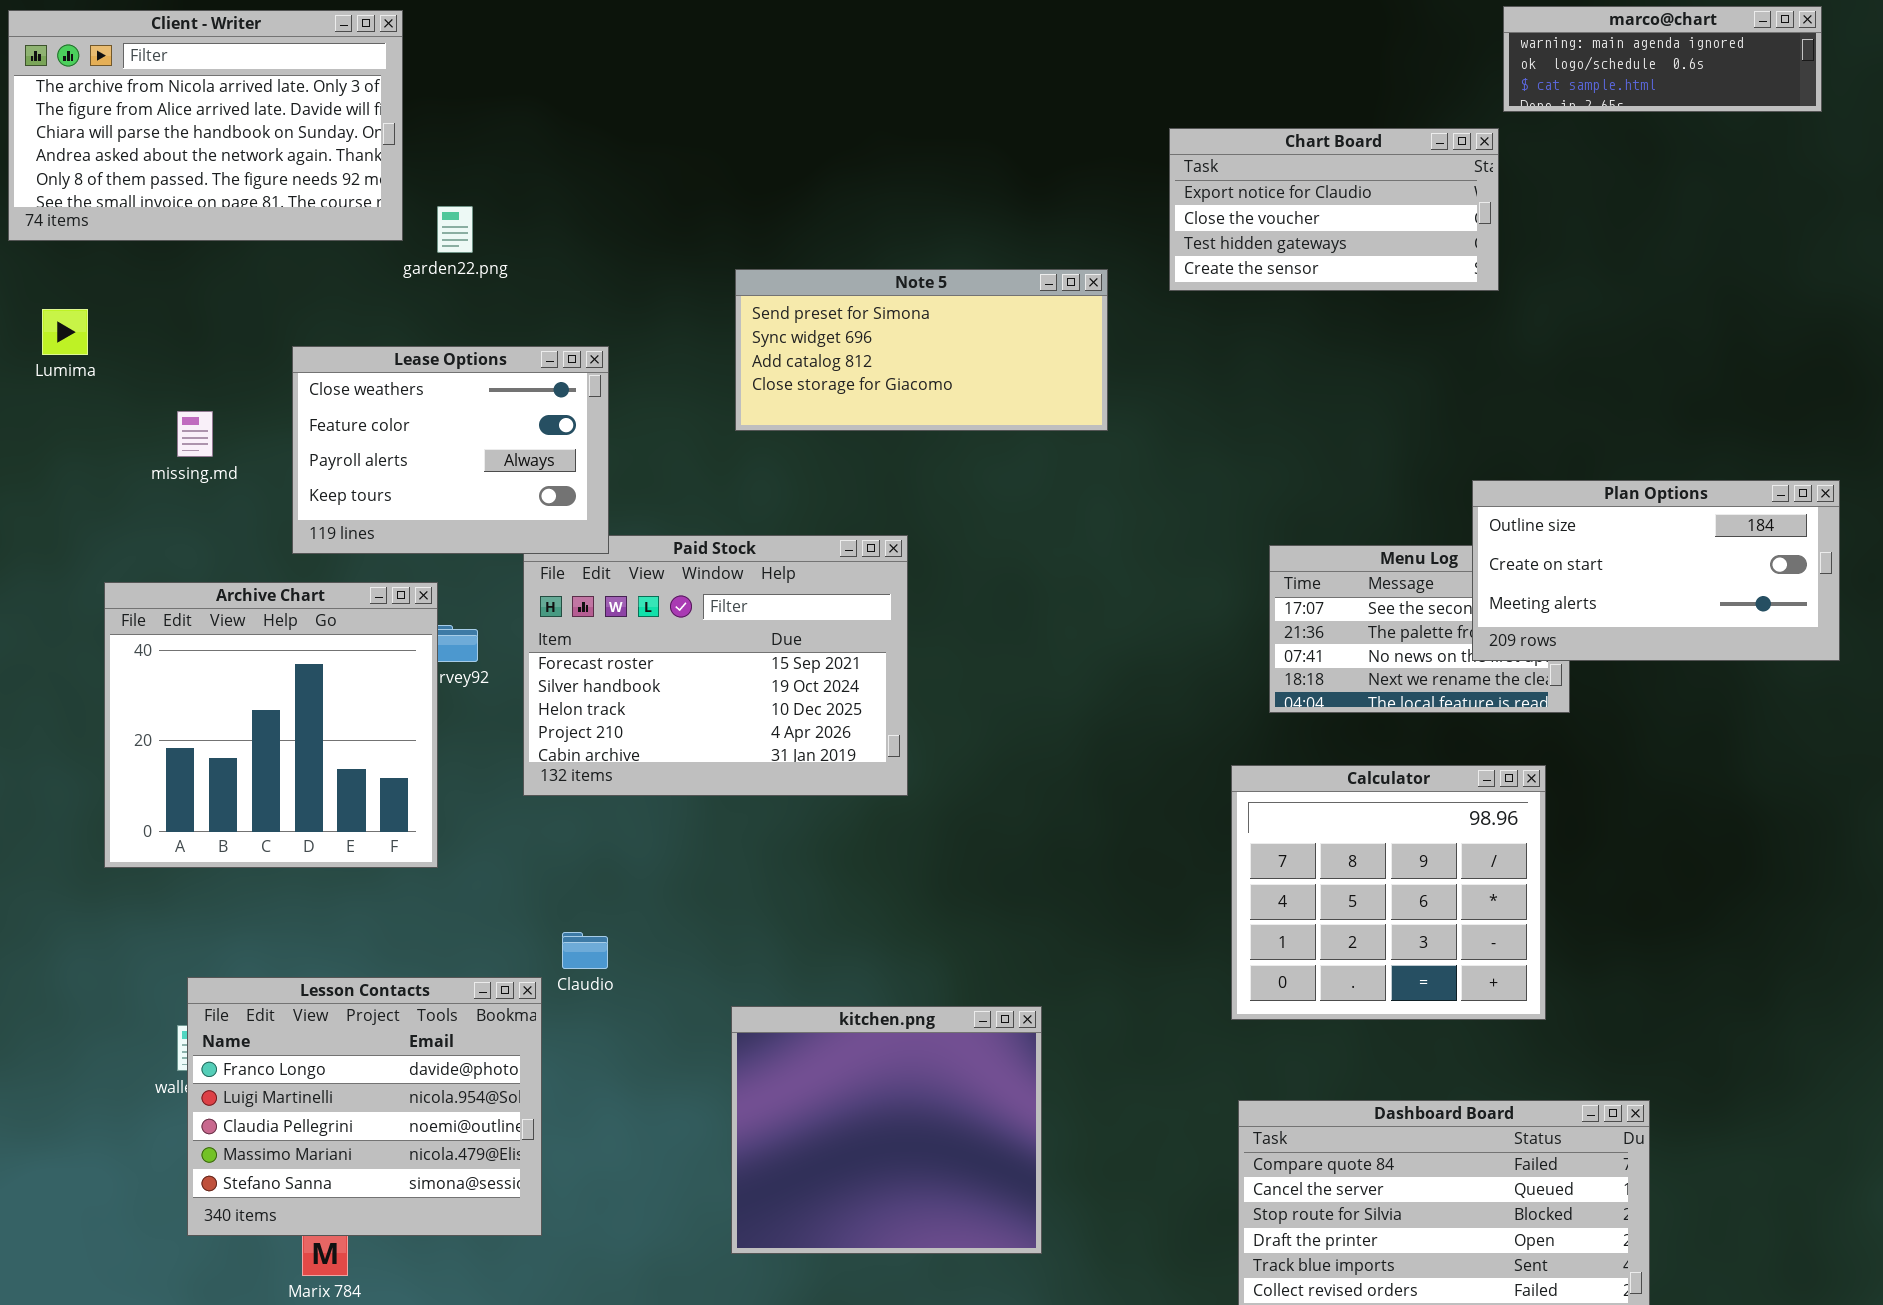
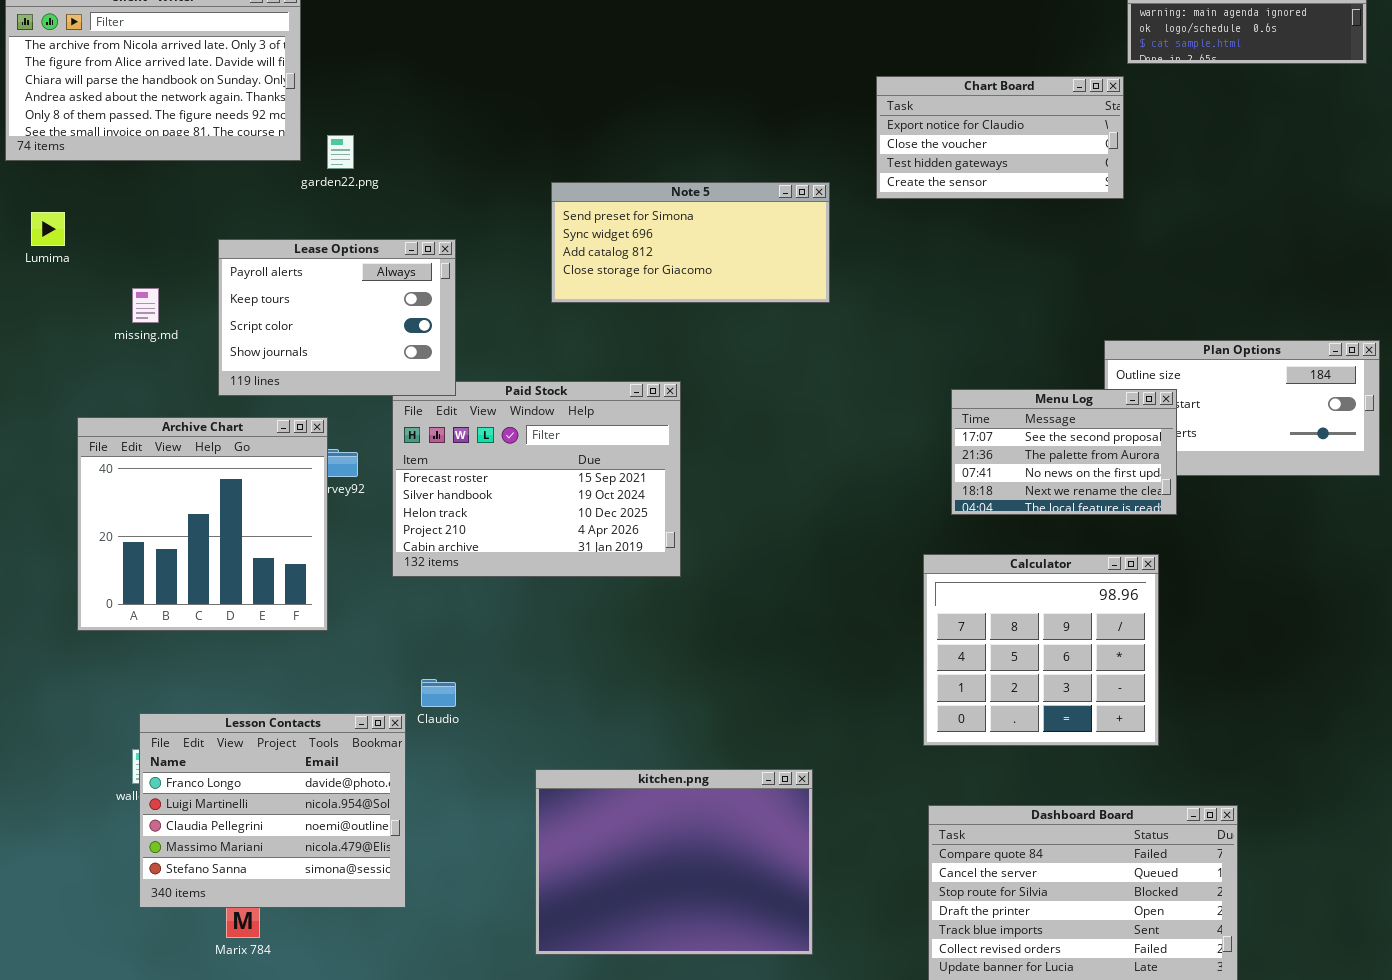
Lease Options: [292,346,609,554] -> [218,239,456,396], scrolled down 2 rows
Menu Log: [1269,545,1570,713] -> [951,389,1177,515], raised
kitchen.png: [731,1006,1042,1254] -> [535,769,813,955], moved, resized

